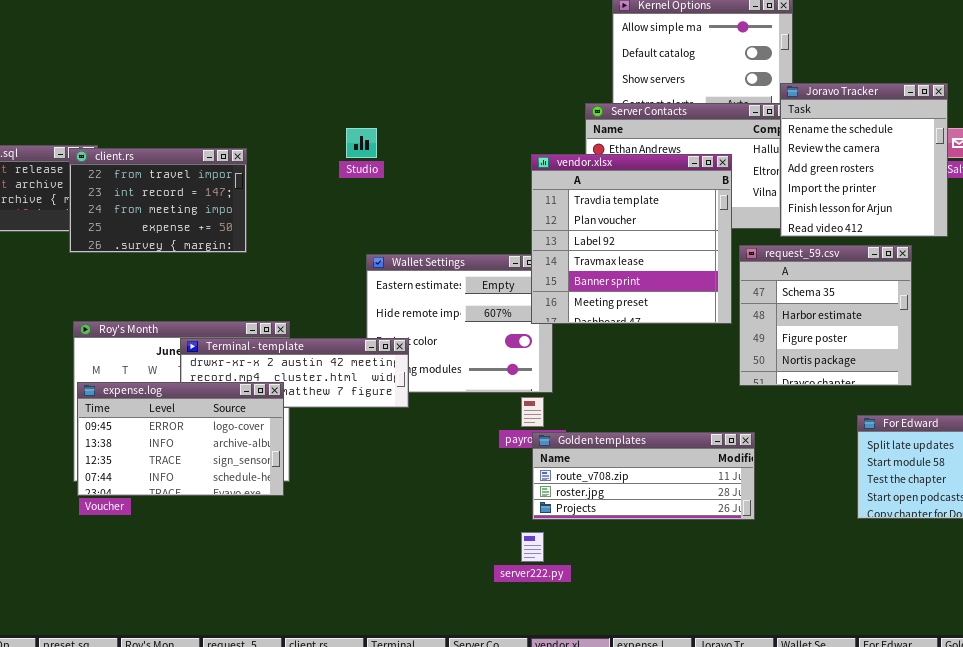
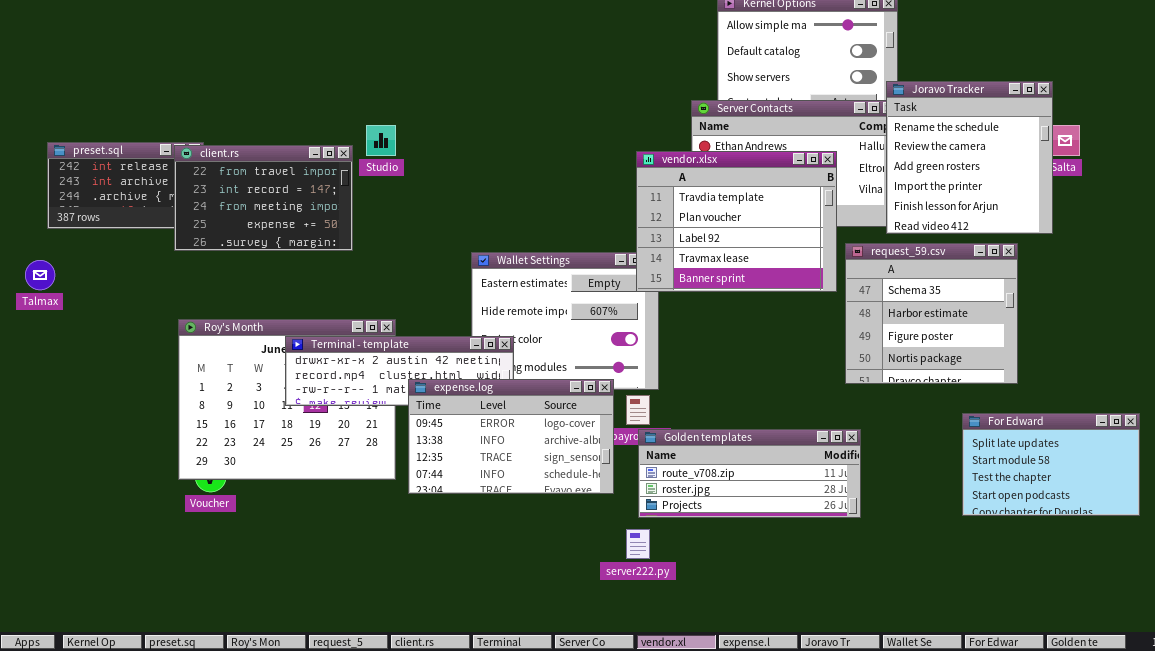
Studio: [346,128,377,158] -> [366,125,396,156], moved
vendor.xlsx: [531,154,732,324] -> [636,151,837,292], resized
expense.log: [77,382,284,496] -> [408,379,614,494], moved

